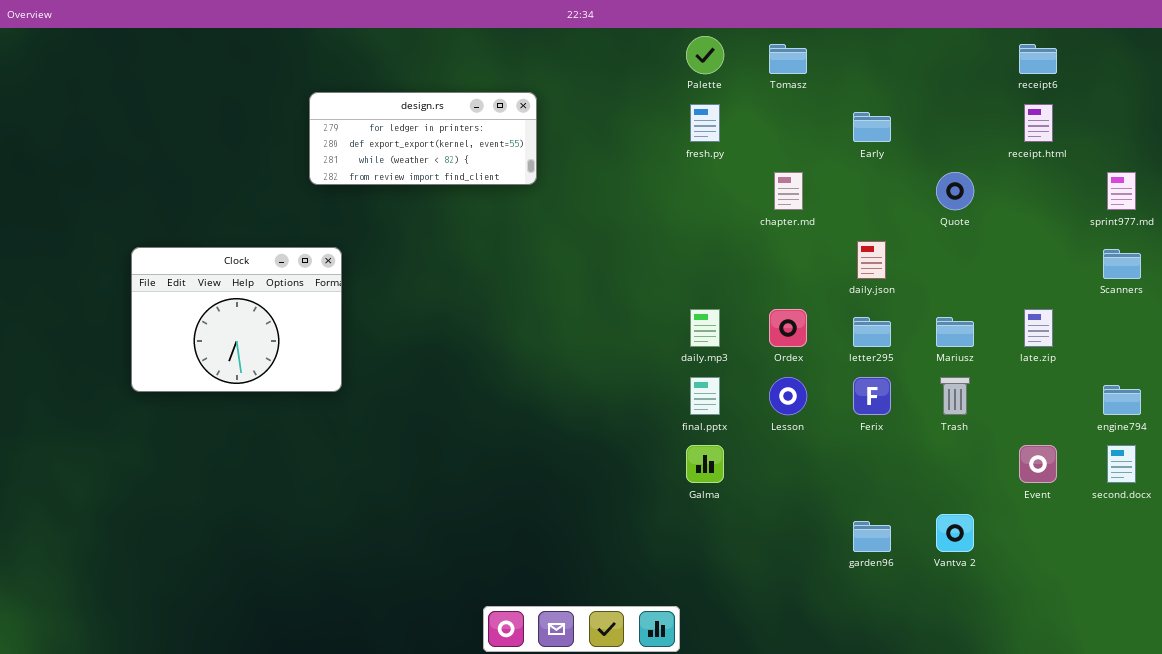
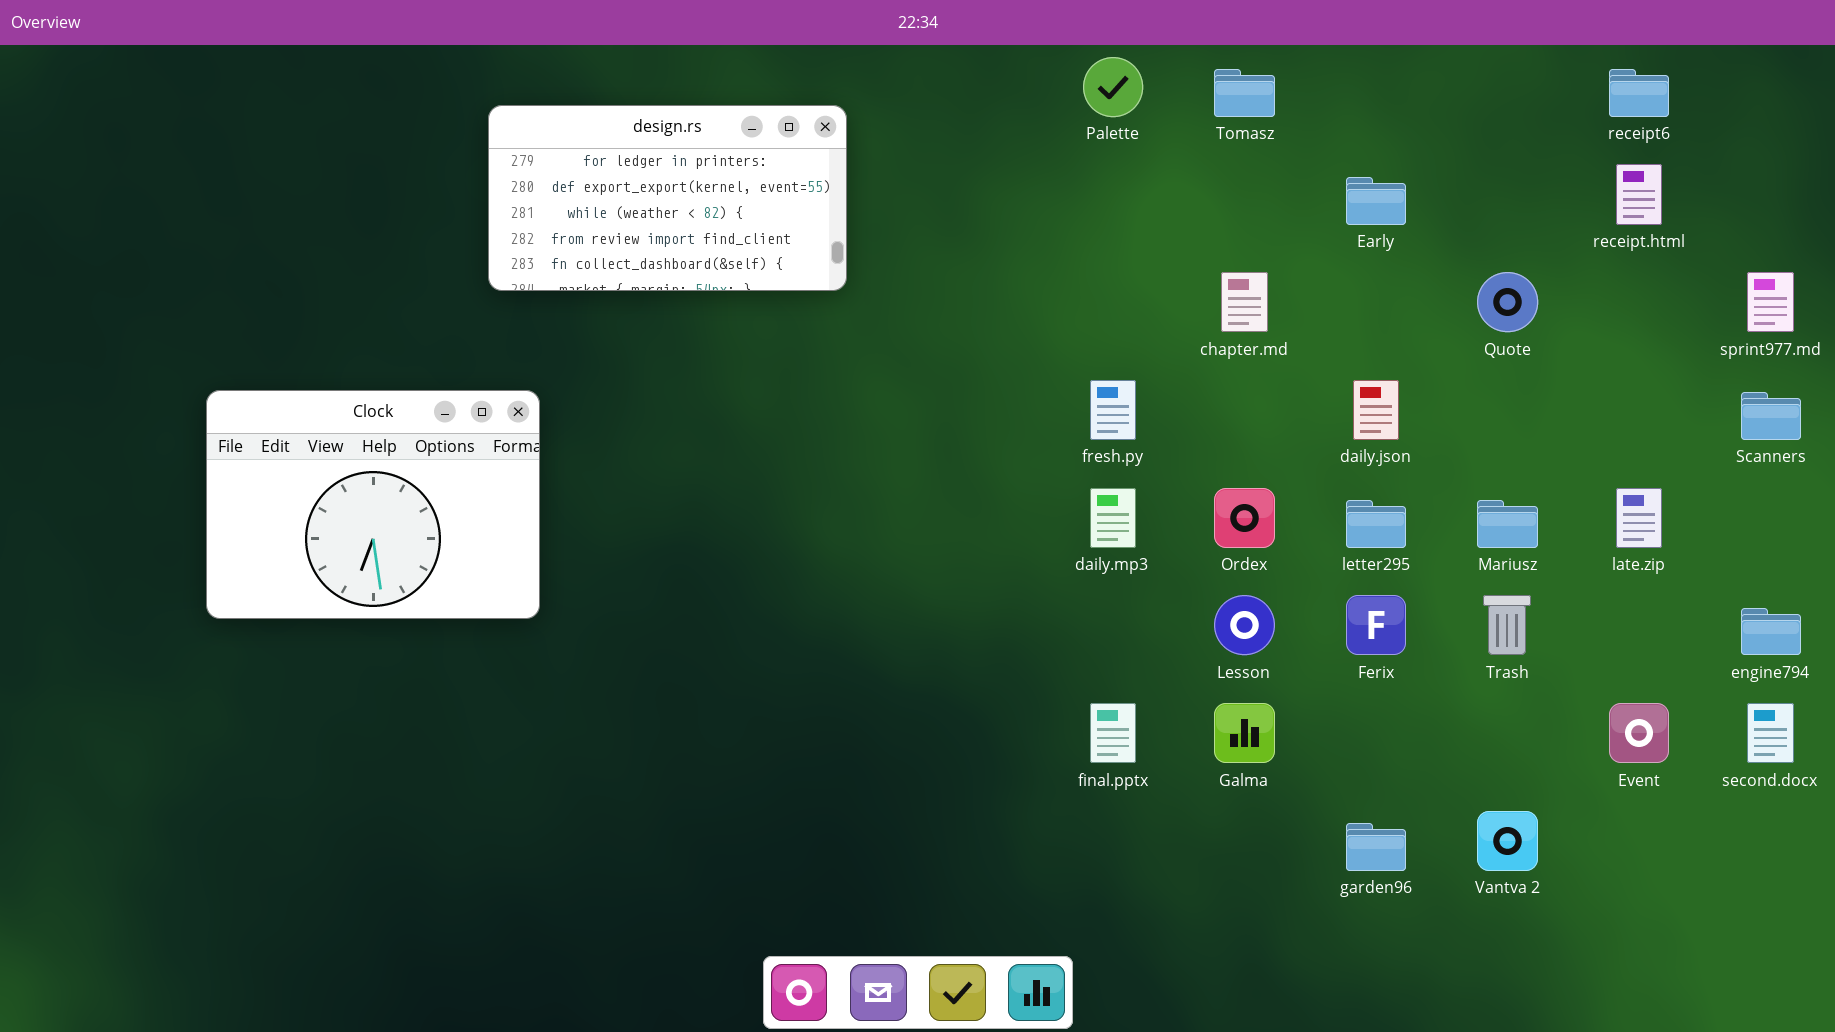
design.rs: [309,92,537,185] -> [488,105,847,291], resized
fresh.py: [690,104,720,142] -> [1090,380,1136,440], moved
final.pptx: [690,377,720,415] -> [1090,703,1136,763], moved
Galma: [686,445,724,483] -> [1214,703,1275,763], moved

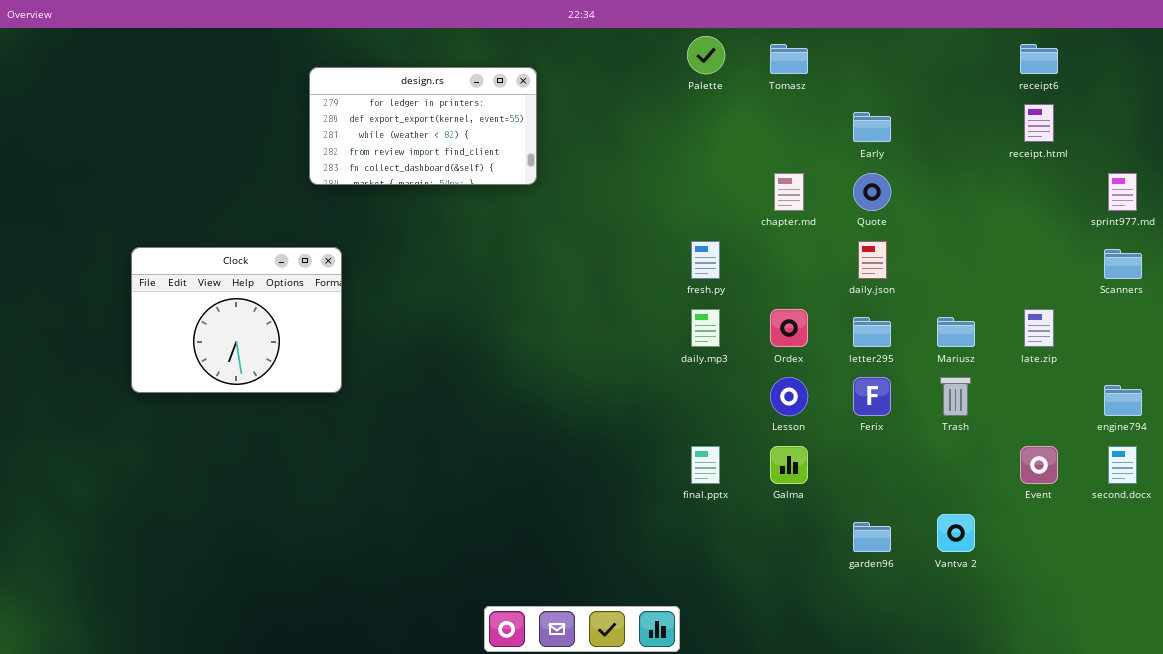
Quote: [1477,272,1538,332] -> [853,173,891,211], moved

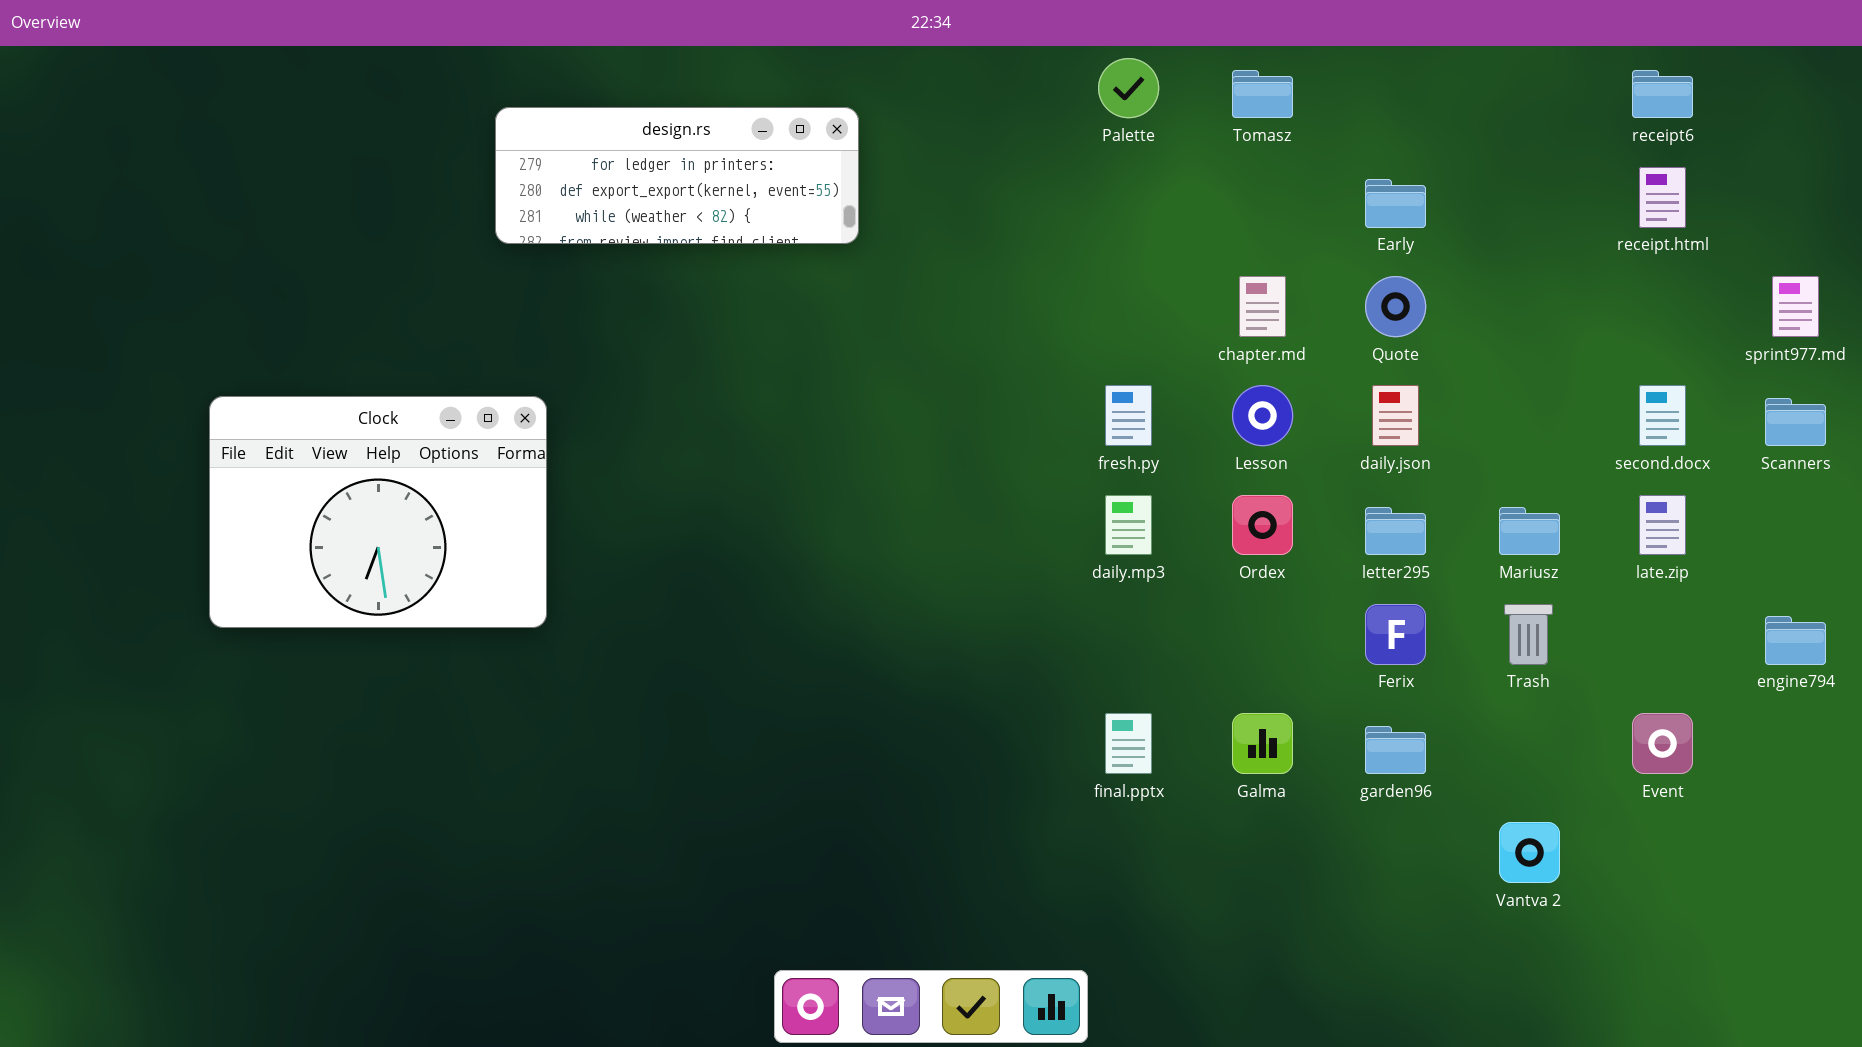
design.rs: [309,67,537,185] -> [495,107,859,244], resized
Lesson: [770,377,808,416] -> [1232,385,1293,446], moved
second.docx: [1108,446,1137,484] -> [1639,385,1686,446], moved
garden96: [853,522,891,552] -> [1365,726,1426,774], moved

